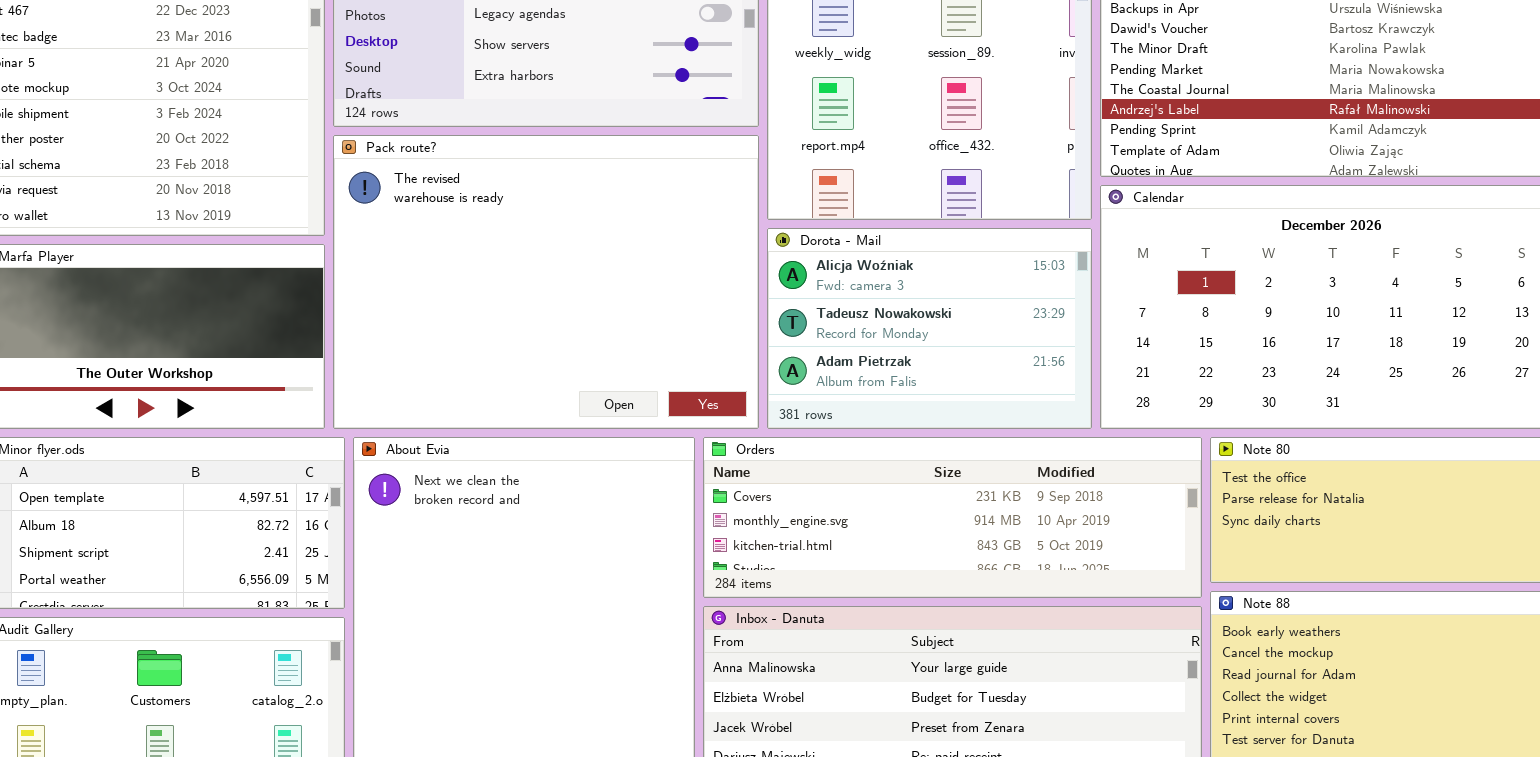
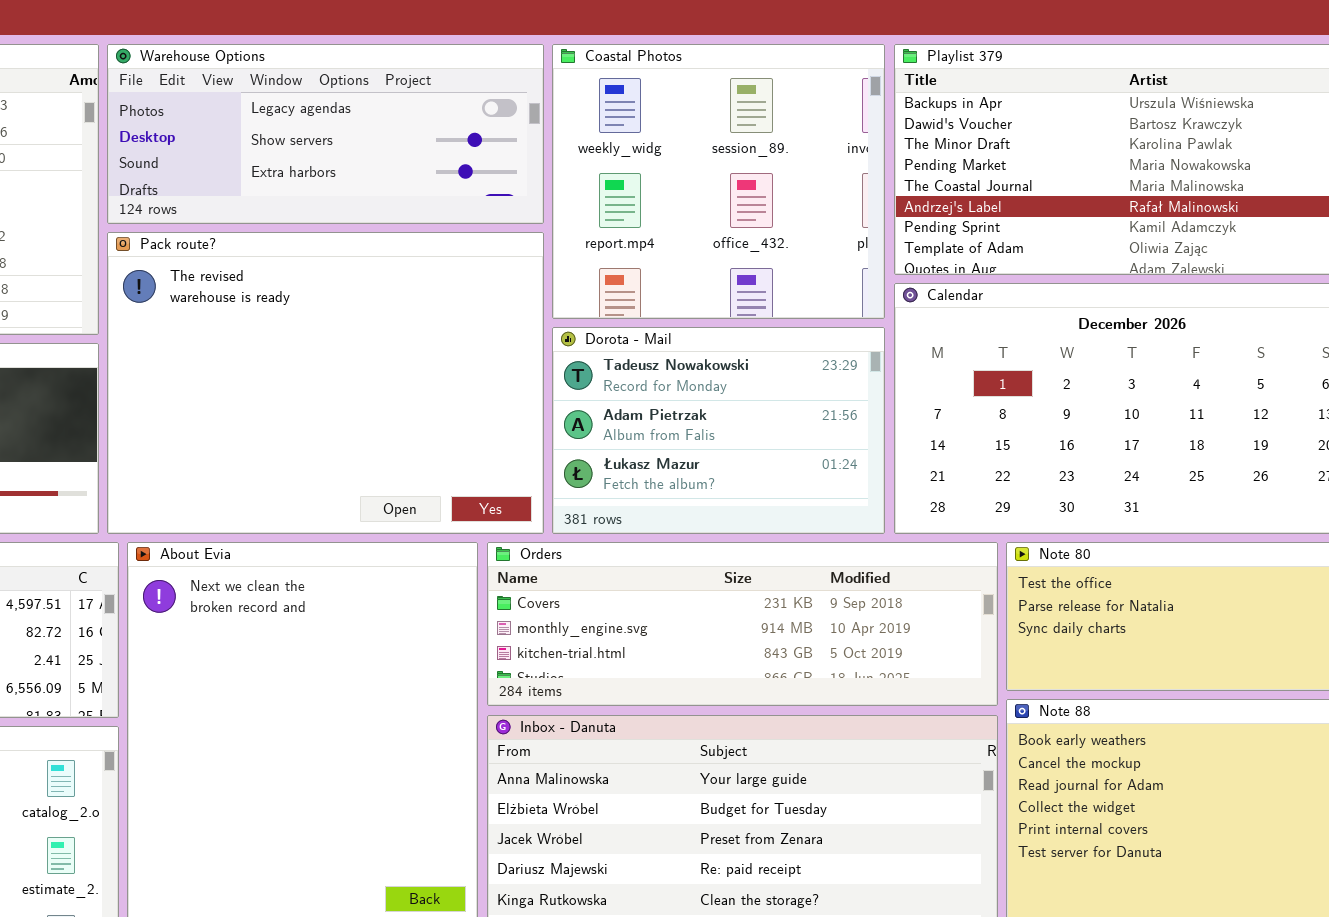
Dorota - Mail: [767,228,1092,429] -> [552,327,885,534], scrolled down 1 row

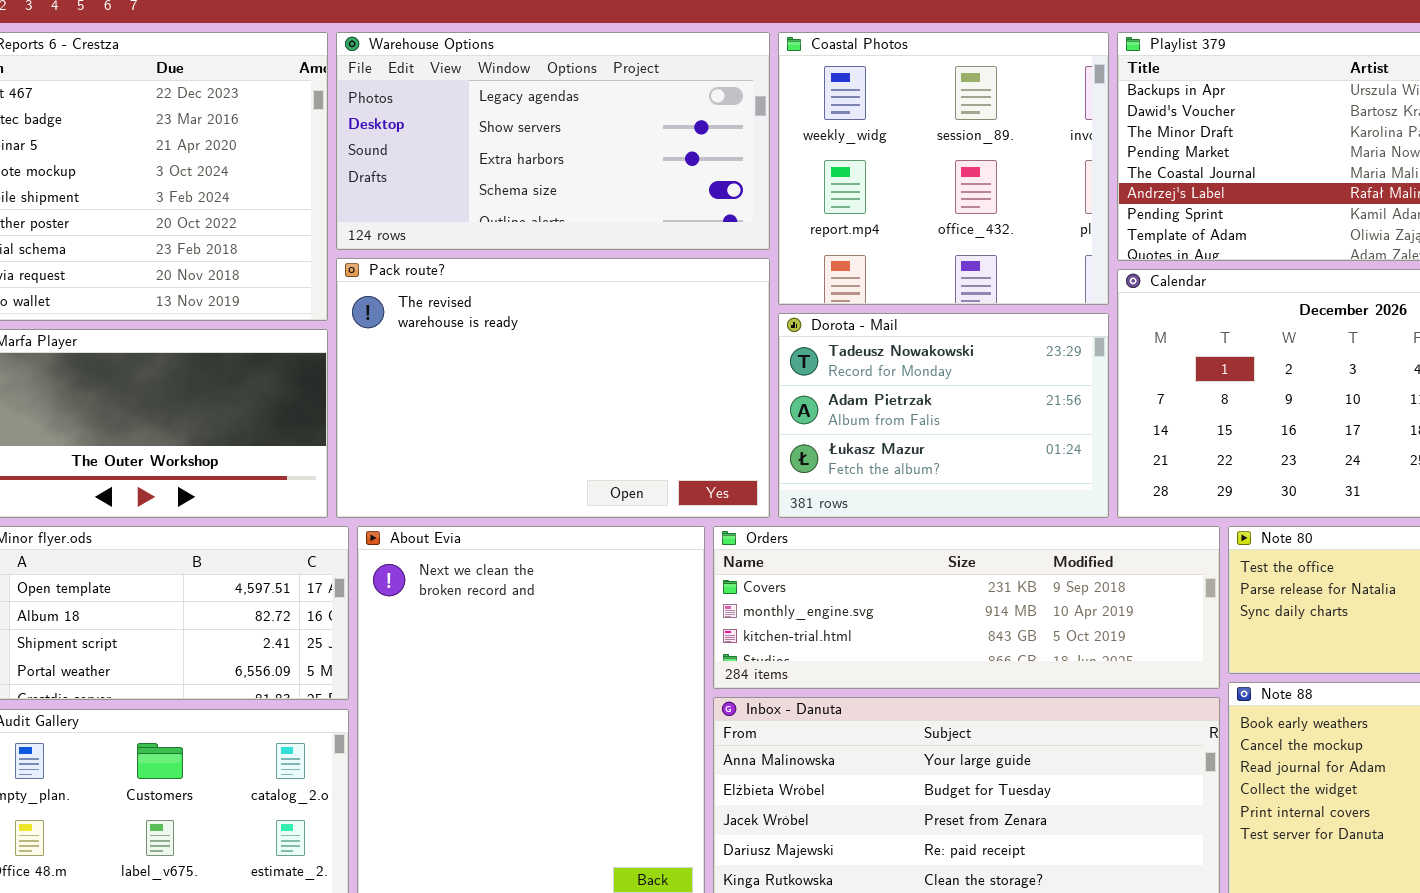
Warehouse Options: [107,44,544,224] -> [336,32,770,250], resized
Pack route?: [107,232,544,534] -> [336,258,770,518], resized

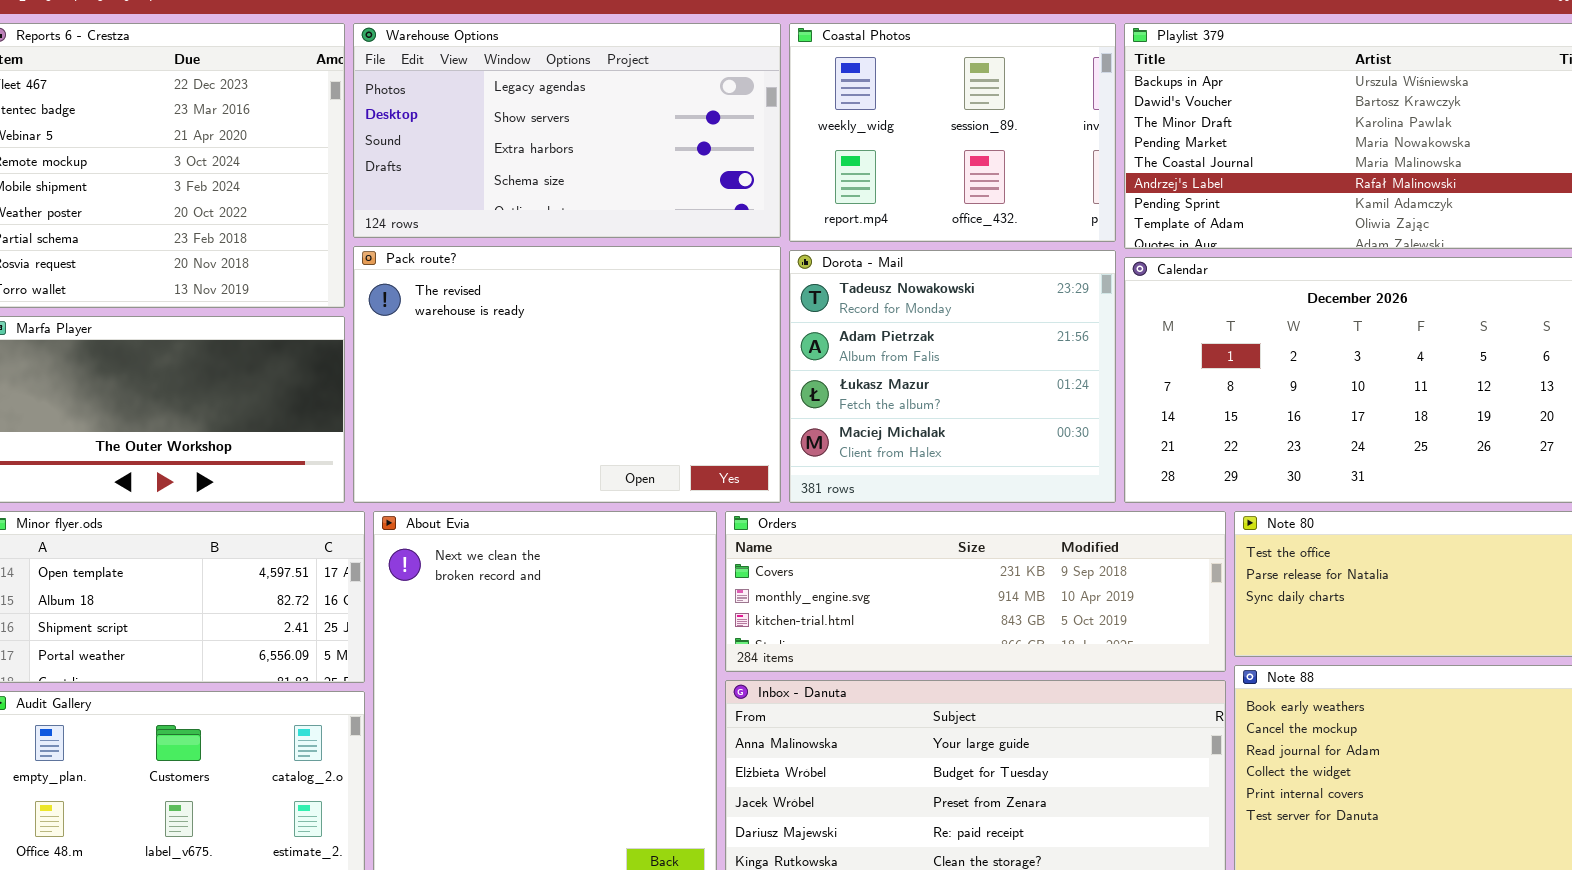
Coastal Photos: [778,32,1109,305] -> [789,23,1116,242], resized
Dorota - Mail: [778,313,1109,518] -> [789,250,1116,503], resized

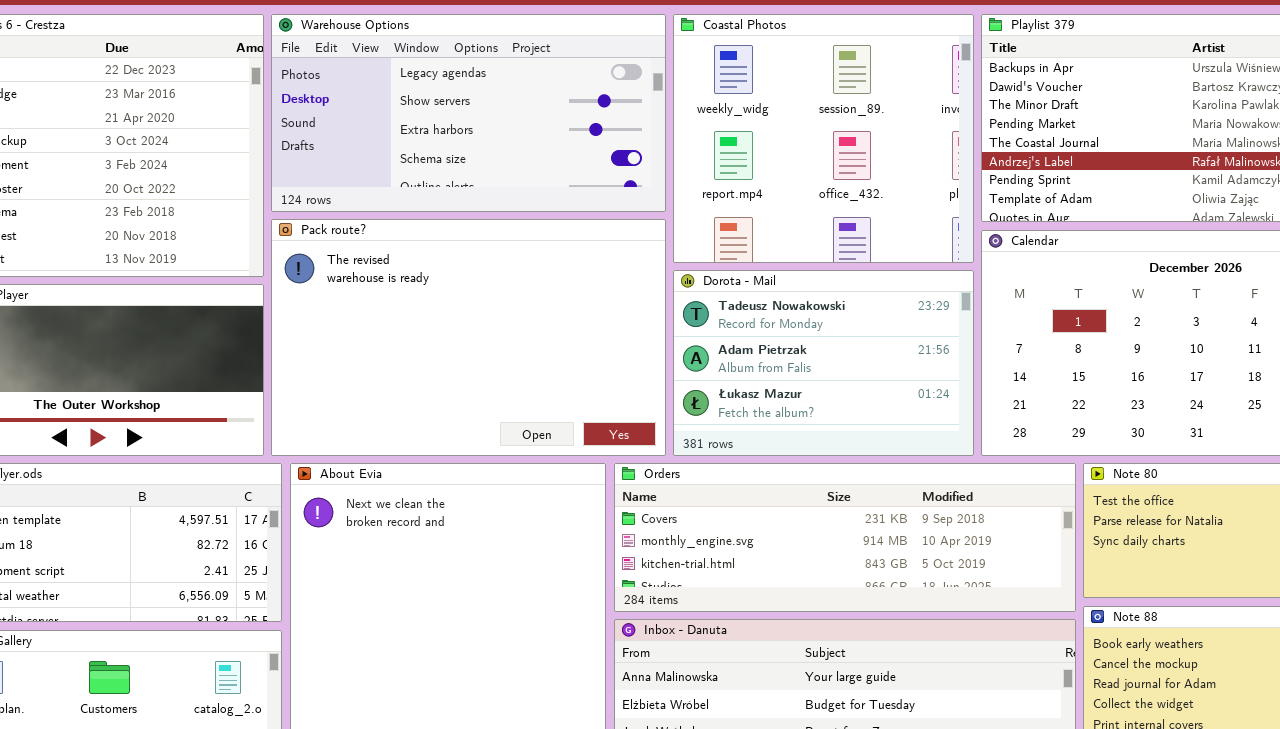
Coastal Photos: [789,23,1116,242] -> [673,14,974,263], resized
Dorota - Mail: [789,250,1116,503] -> [673,270,974,456], resized

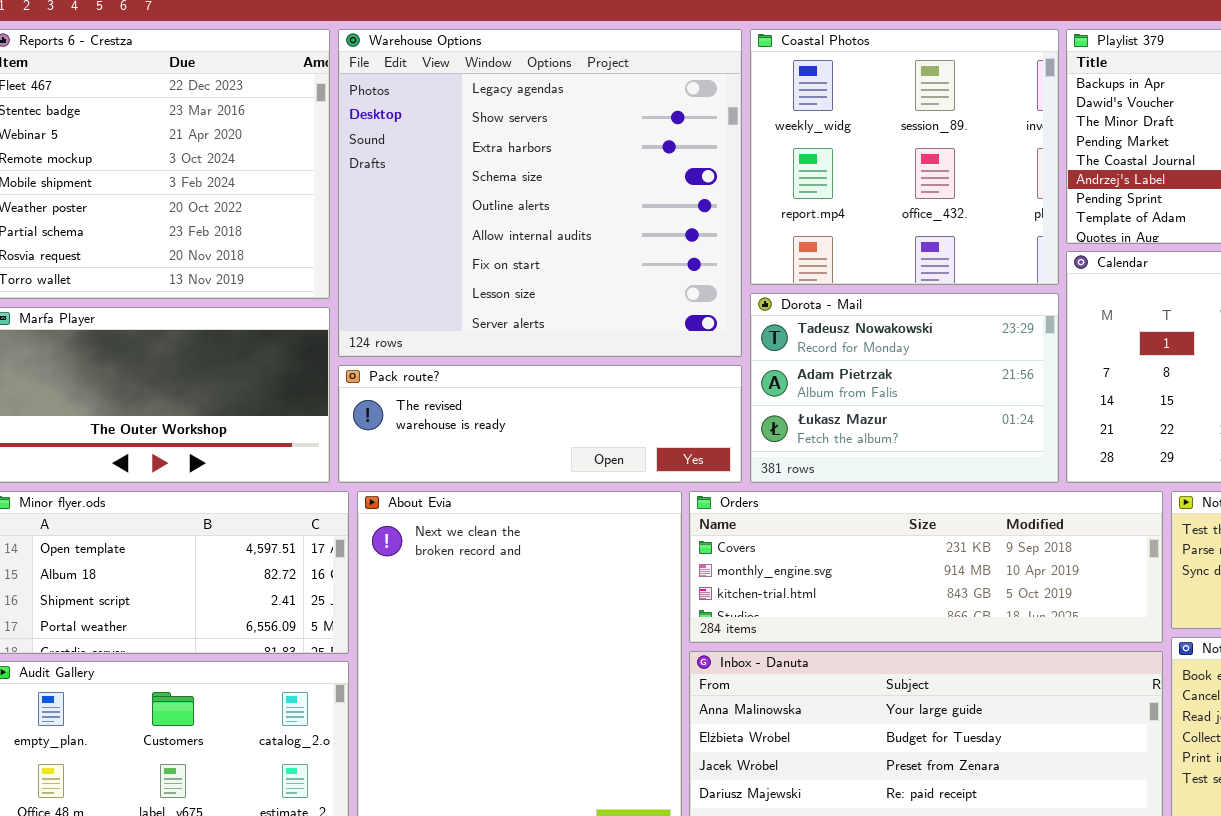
Warehouse Options: [271,14,666,212] -> [338,29,742,357], resized
Pack route?: [271,219,666,456] -> [338,365,742,483], resized

